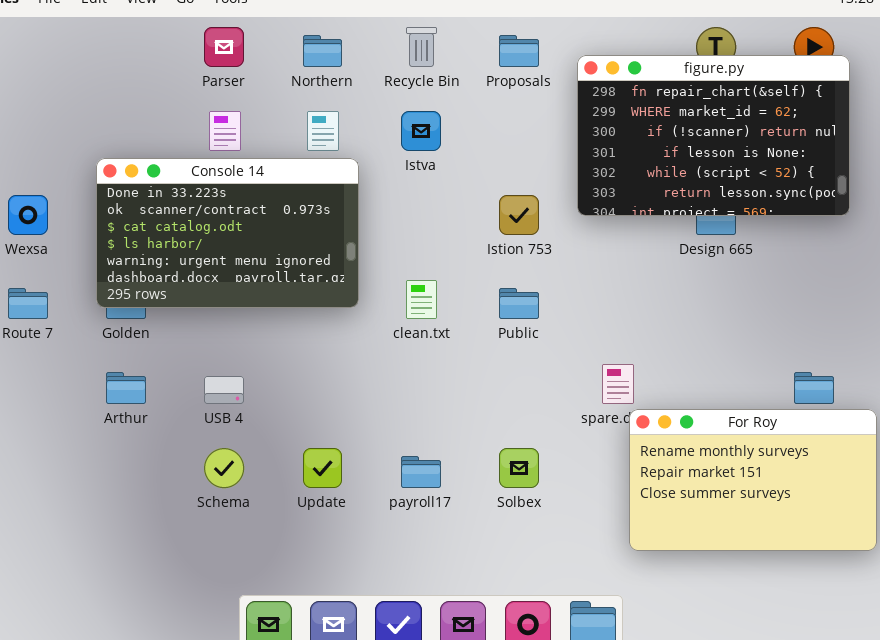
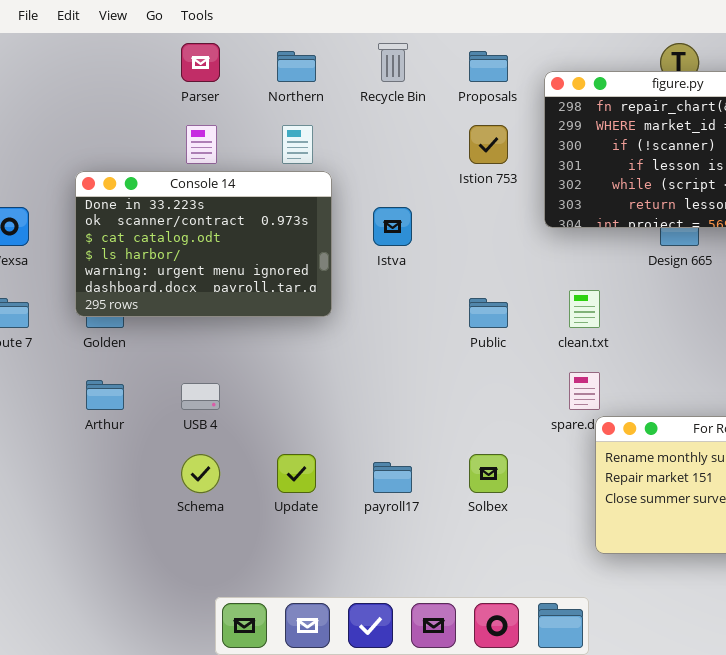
Istva: [401,111,441,151] -> [373,207,412,246], moved
Istion 753: [499,195,539,235] -> [469,125,508,164], moved
clean.txt: [406,280,437,319] -> [569,290,600,328], moved

